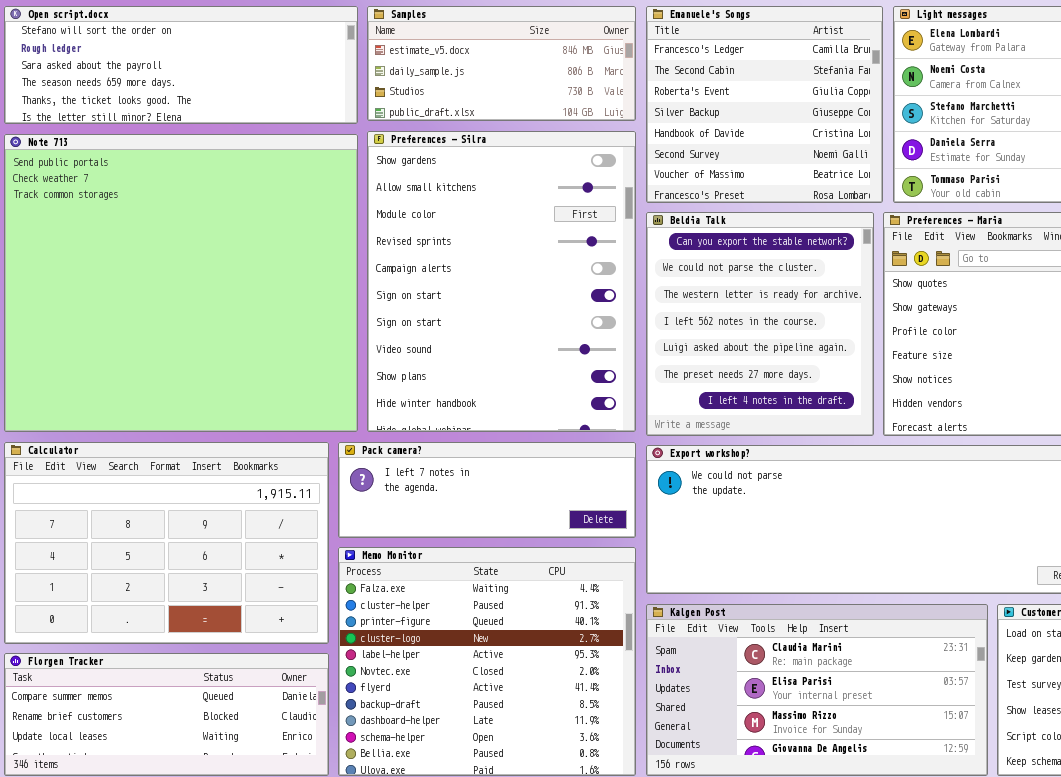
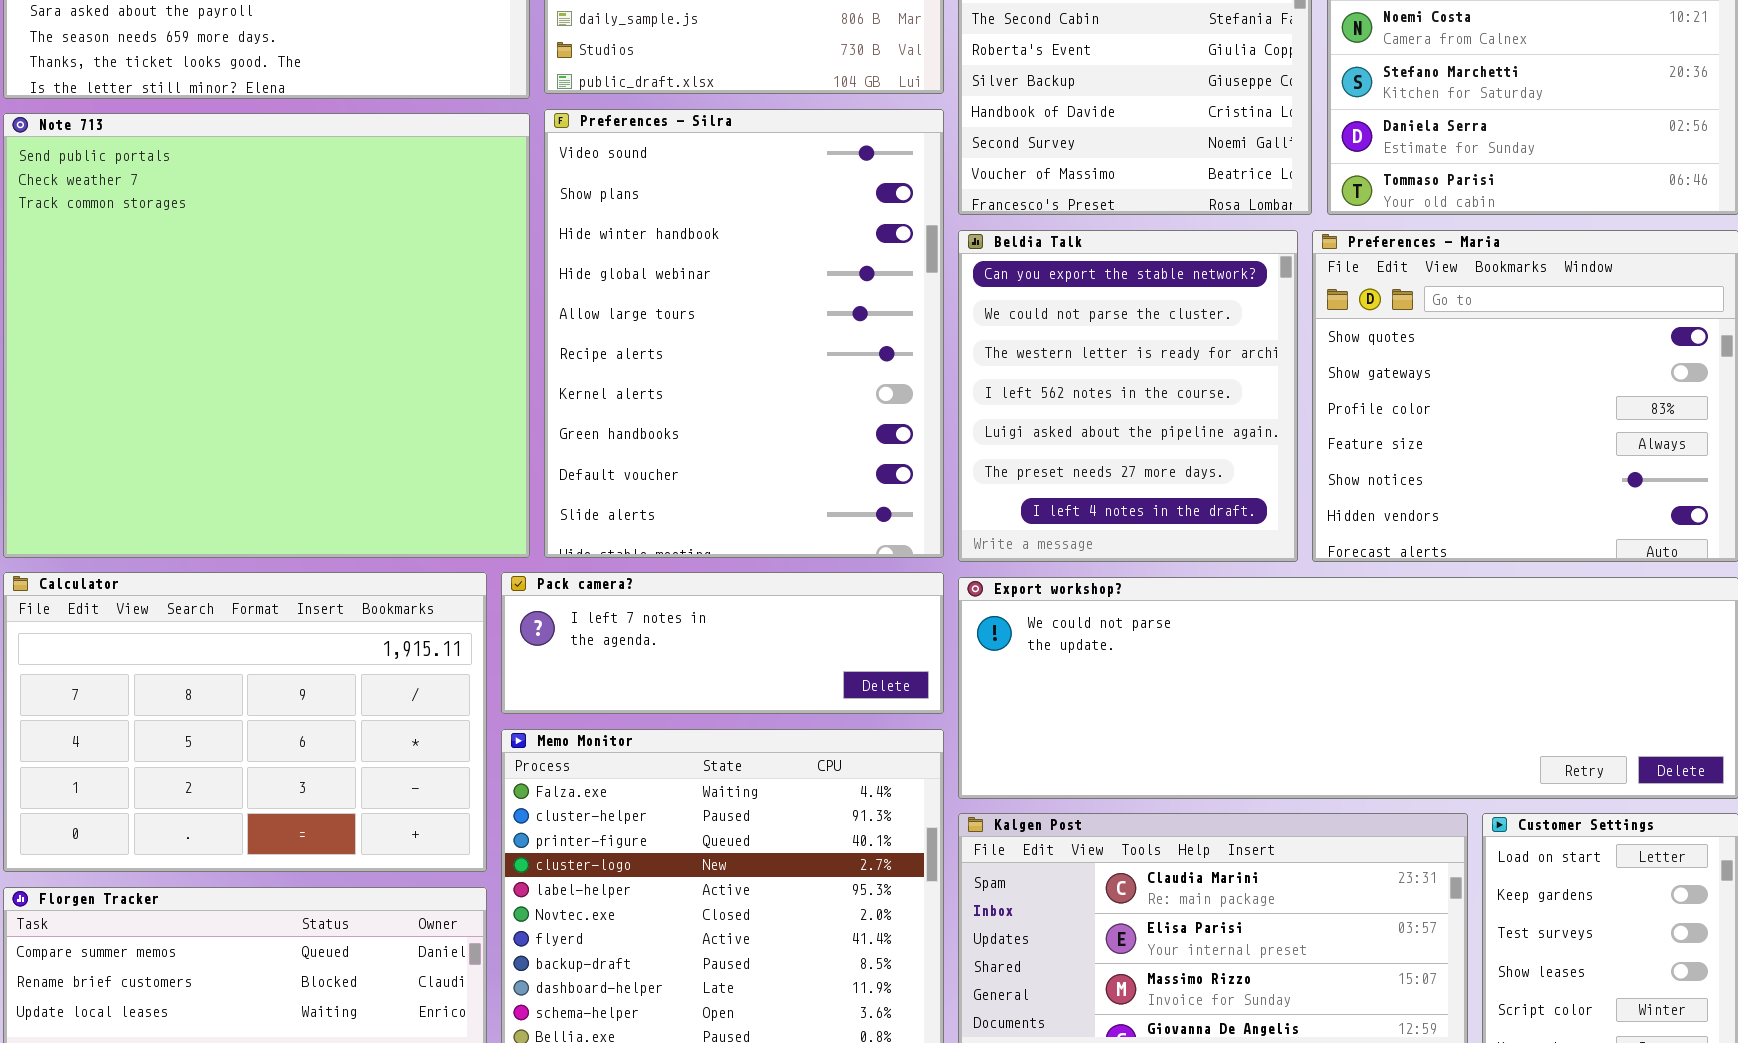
Preferences - Silra: [367,131,636,432] -> [544,109,944,558], scrolled down 7 rows

